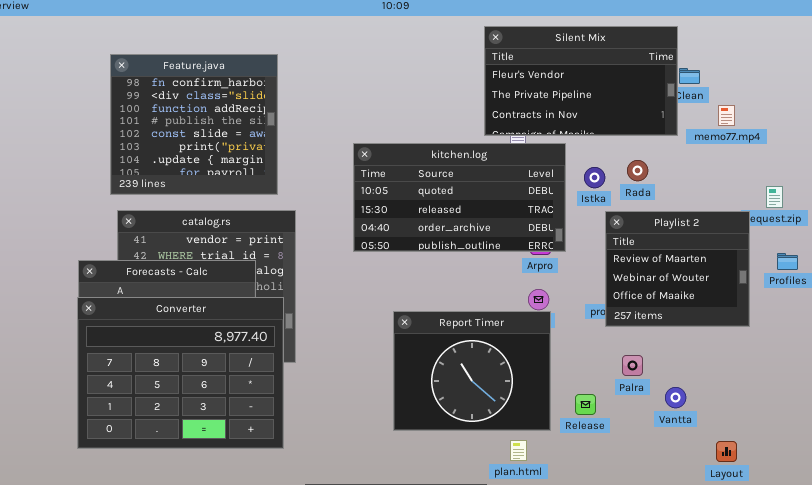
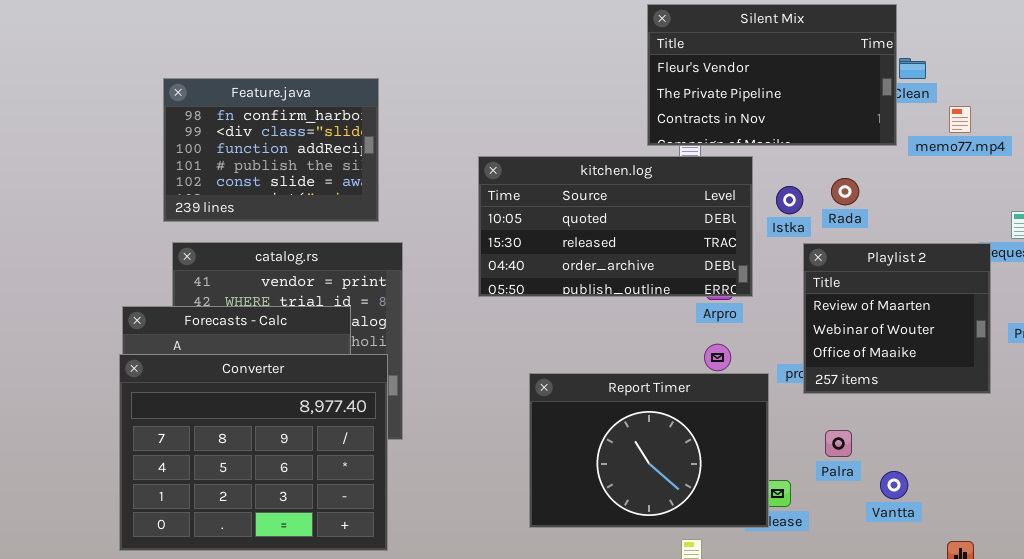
Feature.java: [110,54,278,195] -> [163,78,379,222], resized
Report Timer: [393,311,551,431] -> [529,373,769,528], resized

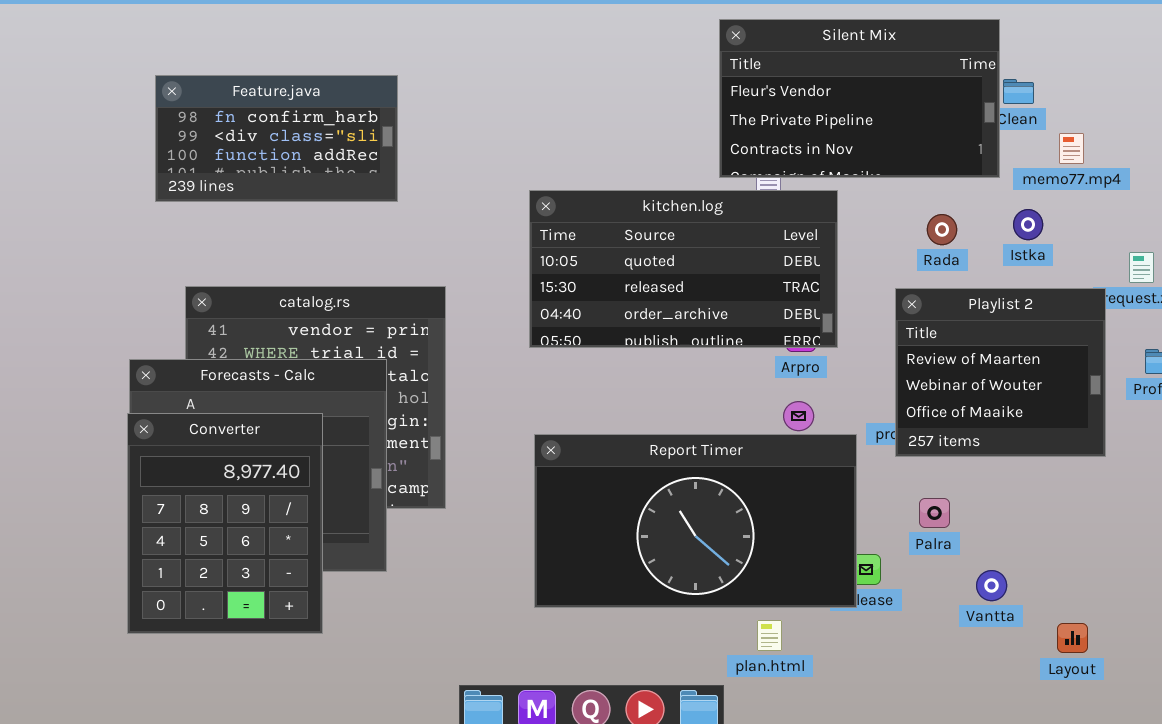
Feature.java: [163,78,379,222] -> [155,75,398,202], moved, resized
Istka: [776,186,803,214] -> [1013,209,1043,240], moved
Converter: [119,354,388,551] -> [127,413,323,634], resized
Report Timer: [529,373,769,528] -> [534,434,857,608], resized
Vantta: [880,471,908,499] -> [976,570,1007,601], moved

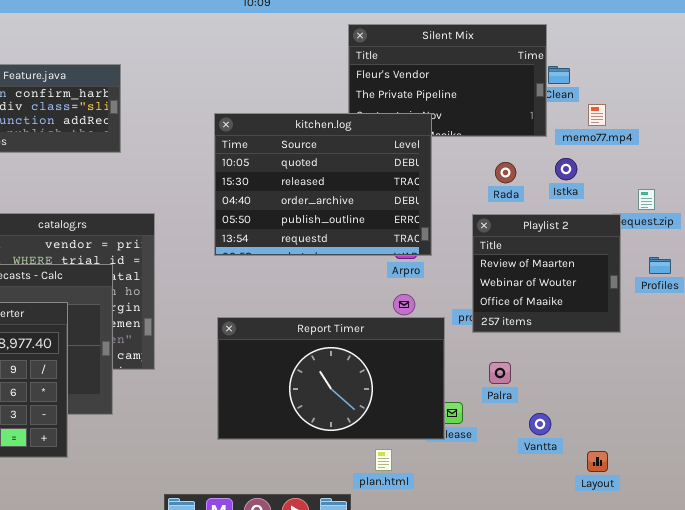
kitchen.log: [529,190,838,348] -> [214,113,432,256], resized

